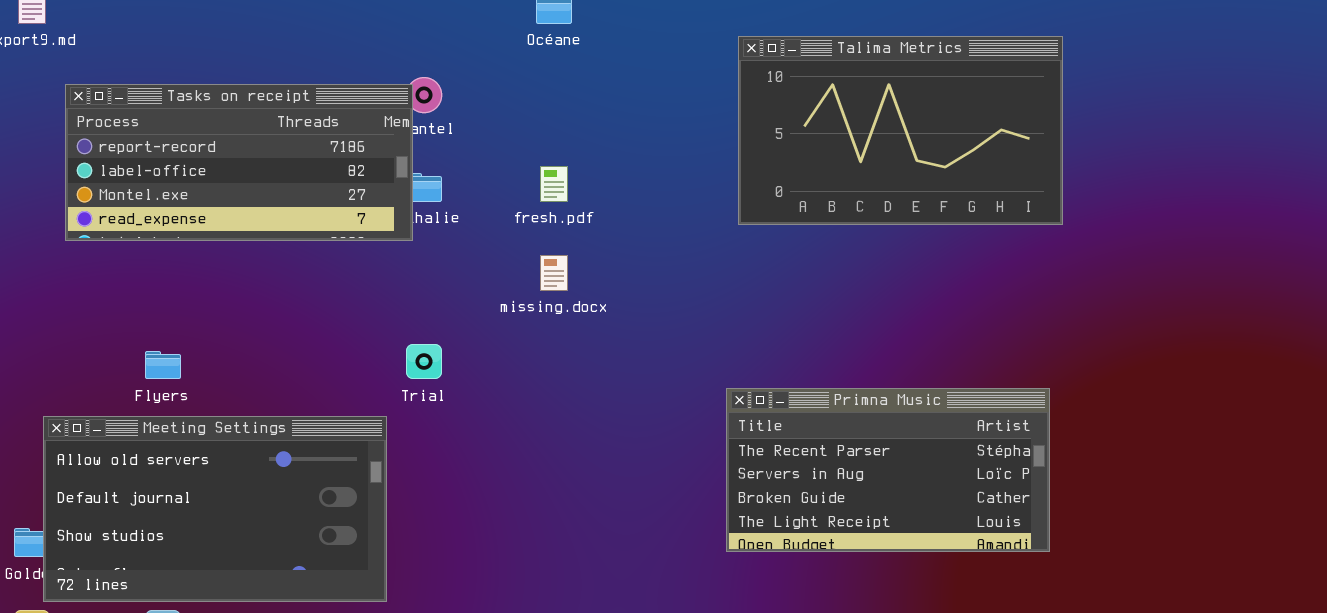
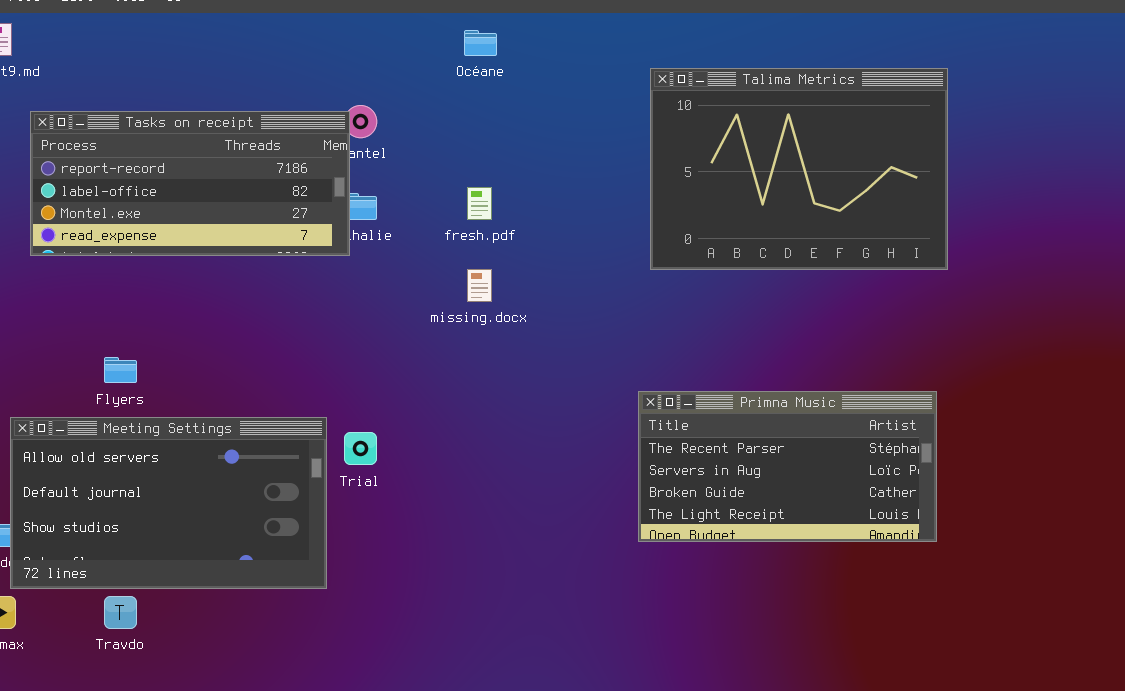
Talima Metrics: [738,36,1063,225] -> [650,68,948,270], resized
Trial: [406,344,442,379] -> [344,432,377,465], moved

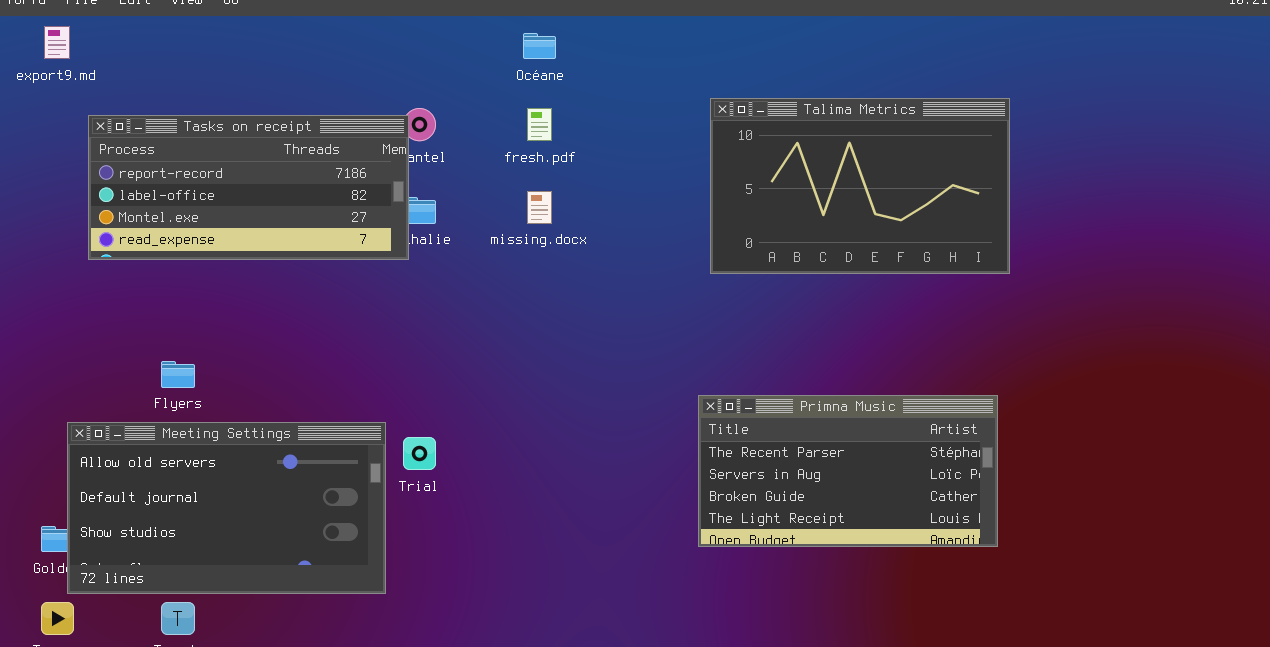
Talima Metrics: [650,68,948,270] -> [710,98,1010,274], resized
fresh.pdf: [467,187,492,220] -> [527,108,552,141], moved
missing.docx: [467,269,492,302] -> [527,191,552,224], moved

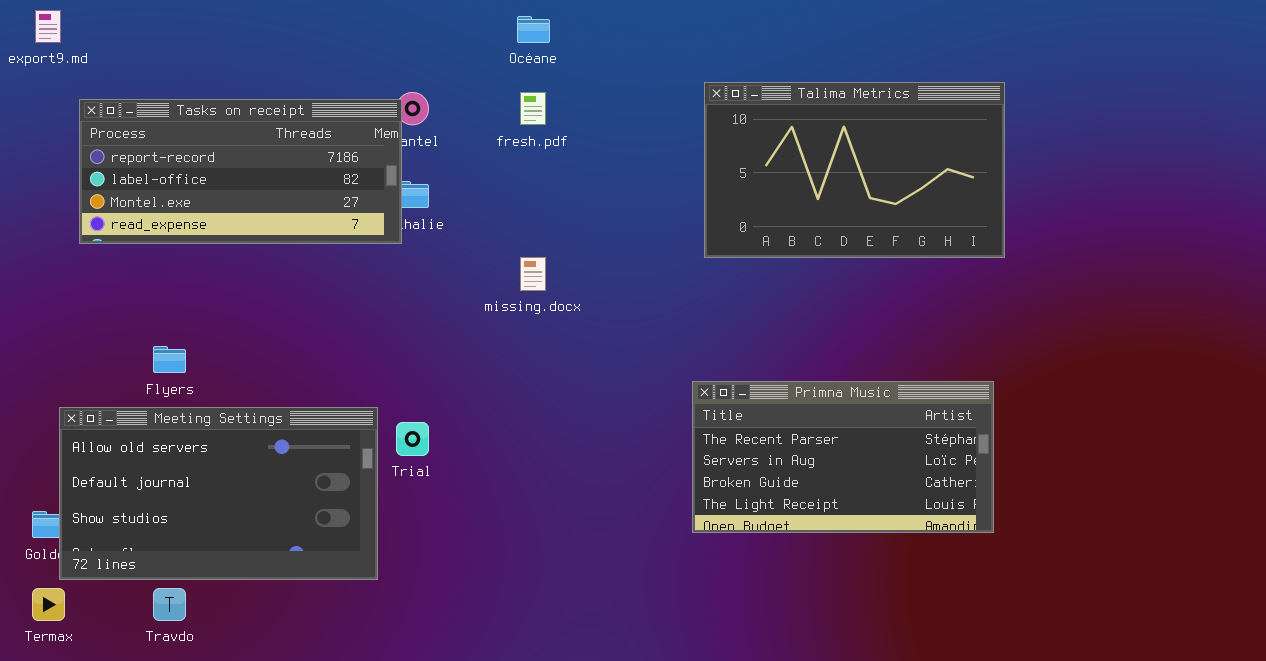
missing.docx: [527,191,552,224] -> [520,257,546,291], moved

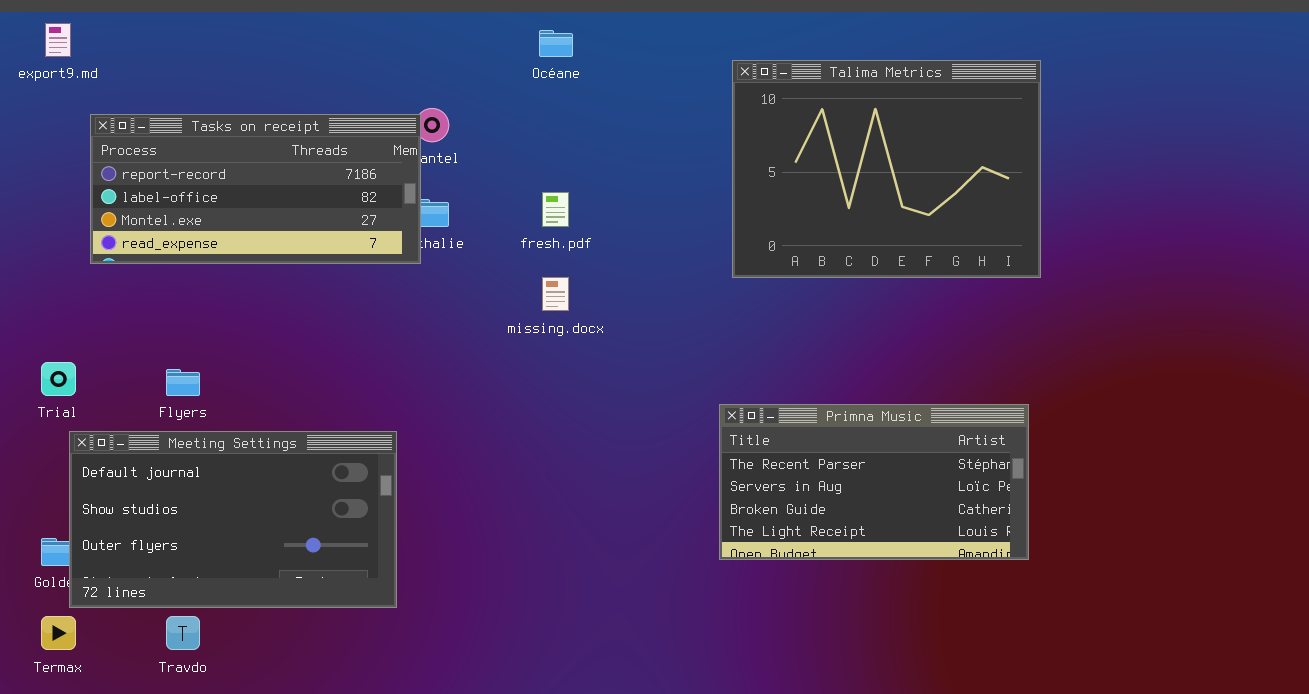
Talima Metrics: [704,82,1005,258] -> [732,60,1041,278], resized
fresh.pdf: [520,92,546,125] -> [542,192,569,227], moved
Meeting Settings: [59,407,378,580] -> [69,431,397,608], scrolled down 1 row
Trial: [396,422,429,456] -> [41,362,76,396], moved

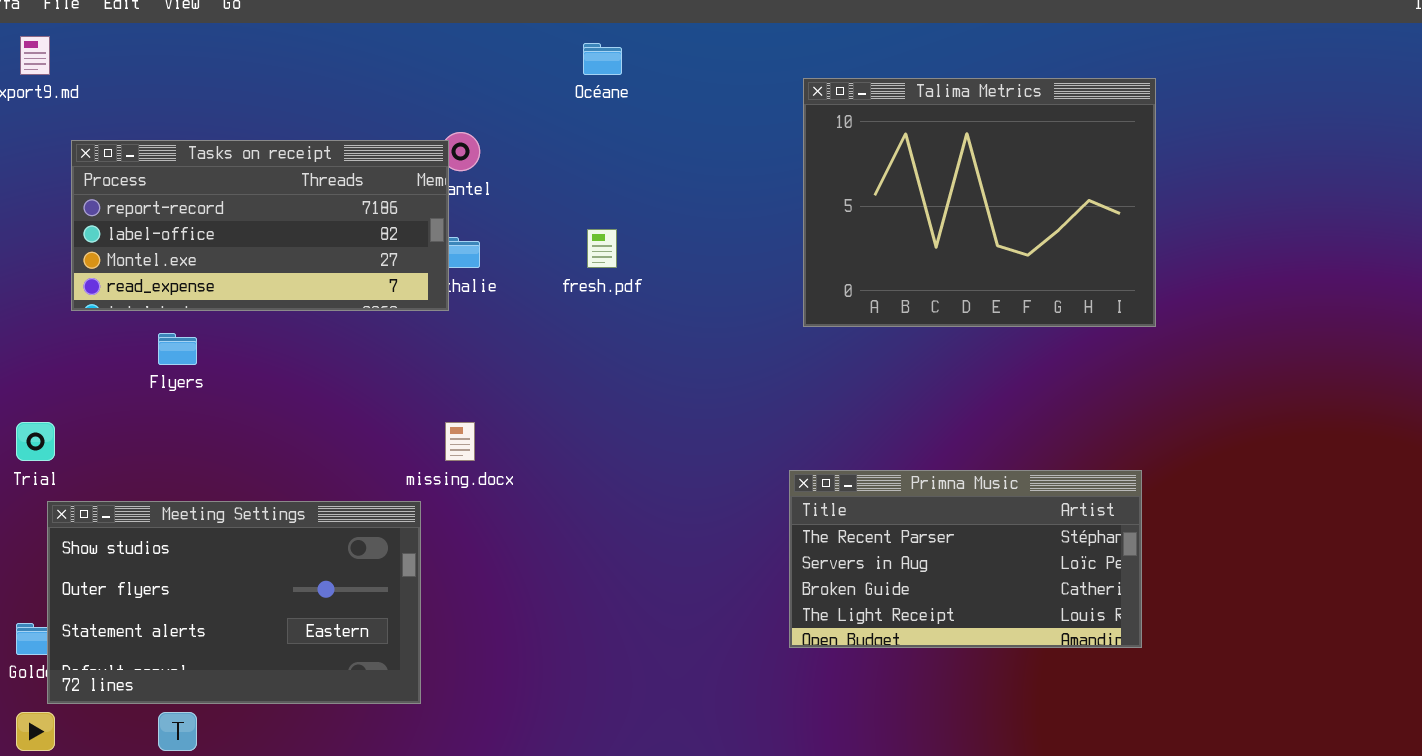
missing.docx: [542,277,569,311] -> [445,422,475,461], moved
Flyers: [166,369,200,396] -> [158,333,197,365], moved
Meeting Settings: [69,431,397,608] -> [47,501,421,704], scrolled down 1 row

